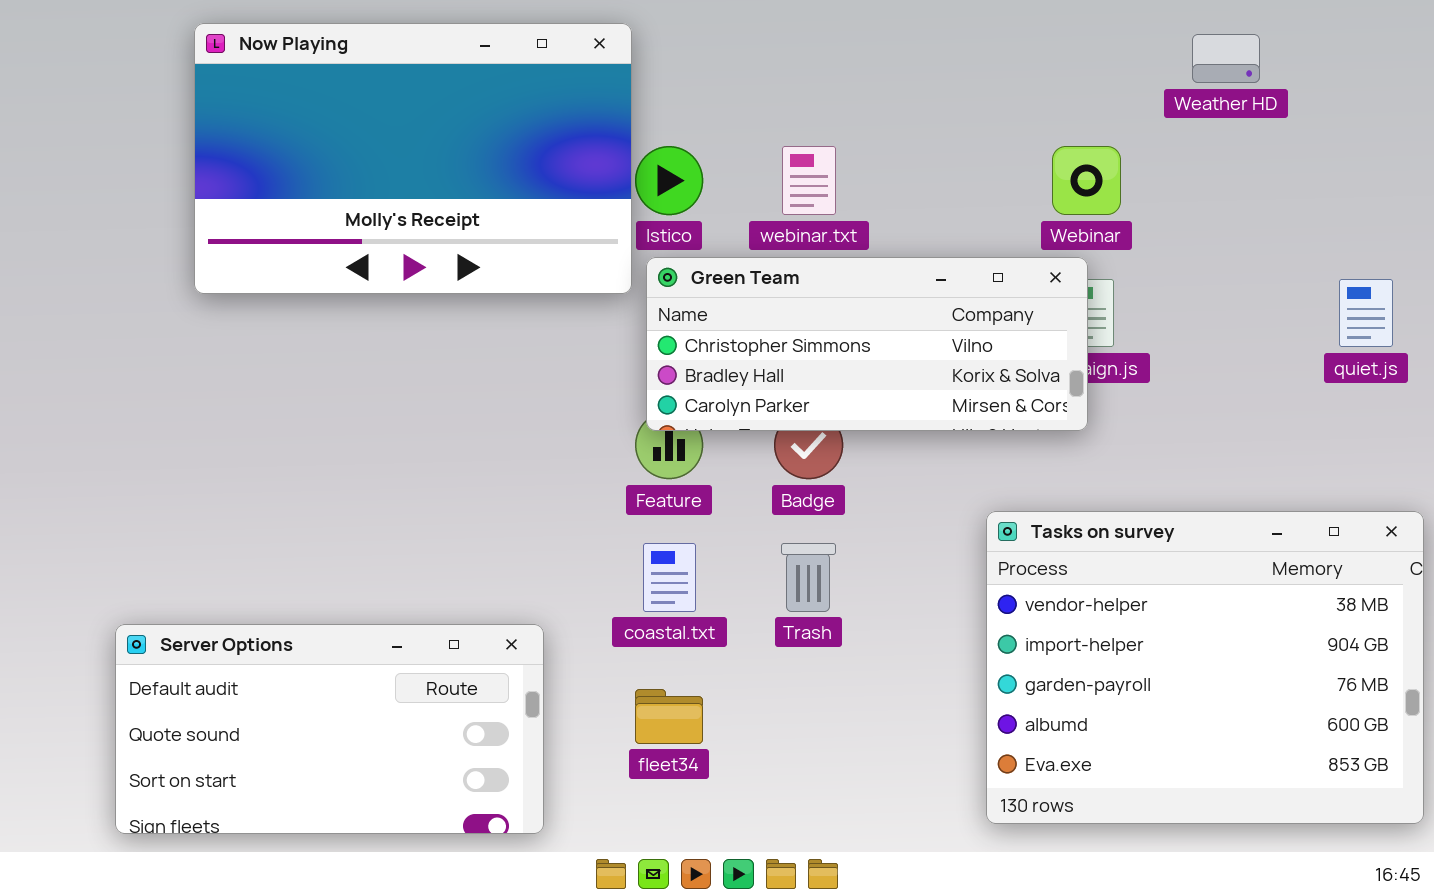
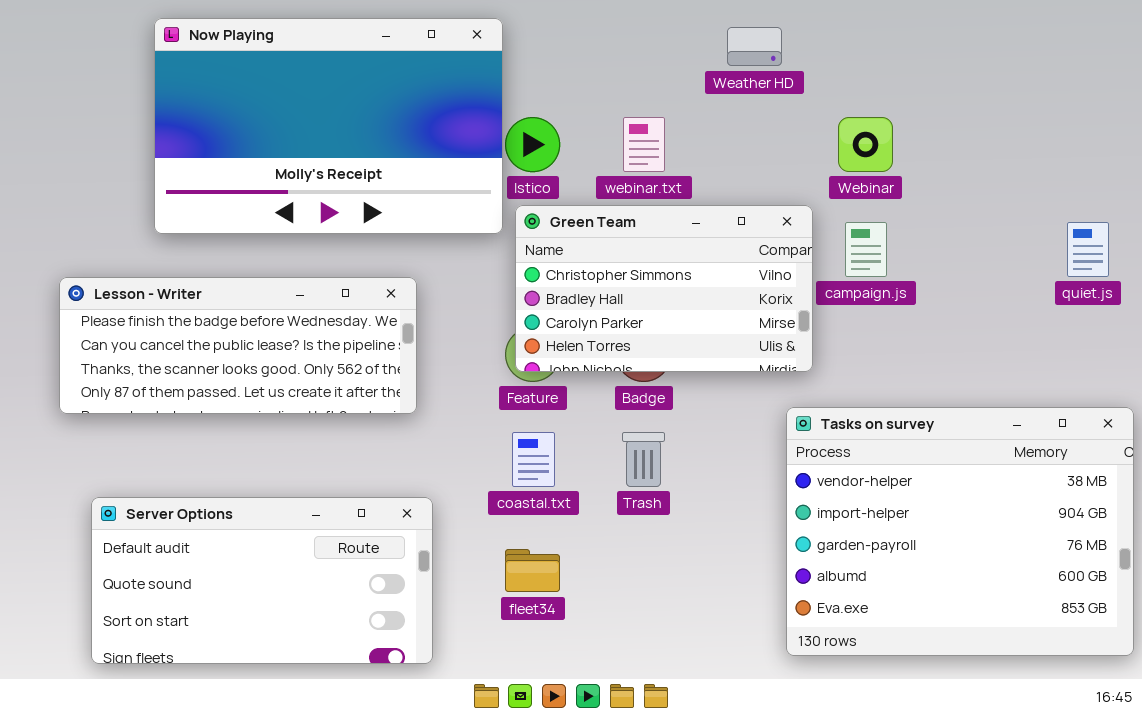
Weather HD: [1192,34,1260,83] -> [727,27,782,66], moved
Green Team: [646,257,1088,431] -> [515,205,813,372], resized
Lesson - Writer: none -> [59,277,417,414], opened

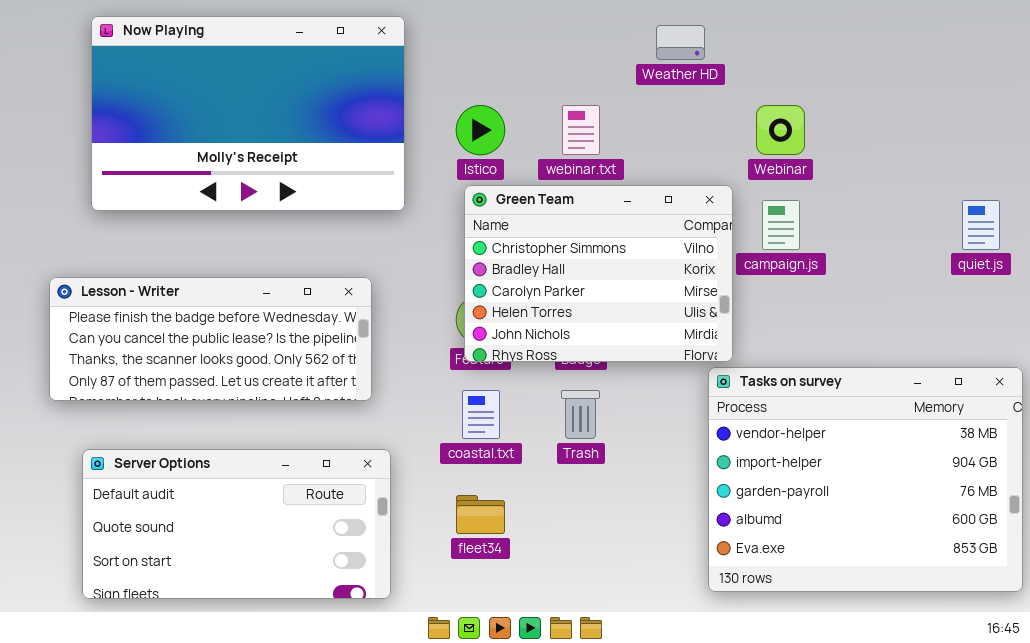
Now Playing: [154,18,503,234] -> [91,16,405,211], moved
Green Team: [515,205,813,372] -> [464,185,733,362], resized
Lesson - Writer: [59,277,417,414] -> [49,277,372,401], moved

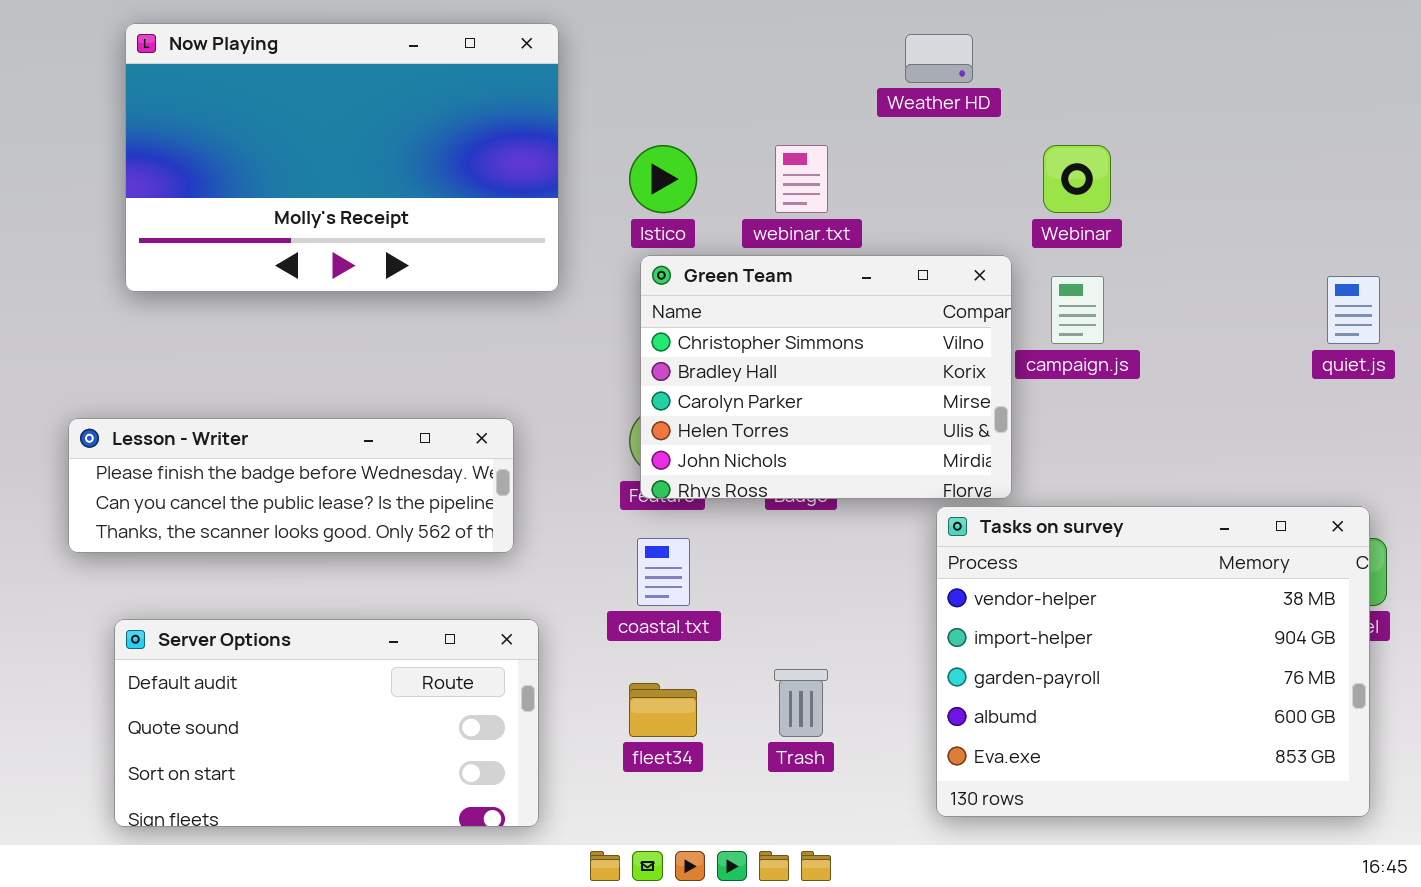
Lesson - Writer: [49,277,372,401] -> [68,418,514,553], resized
Tasks on survey: [708,367,1023,592] -> [936,506,1370,817], moved
Trash: [561,390,600,439] -> [774,669,828,737], moved

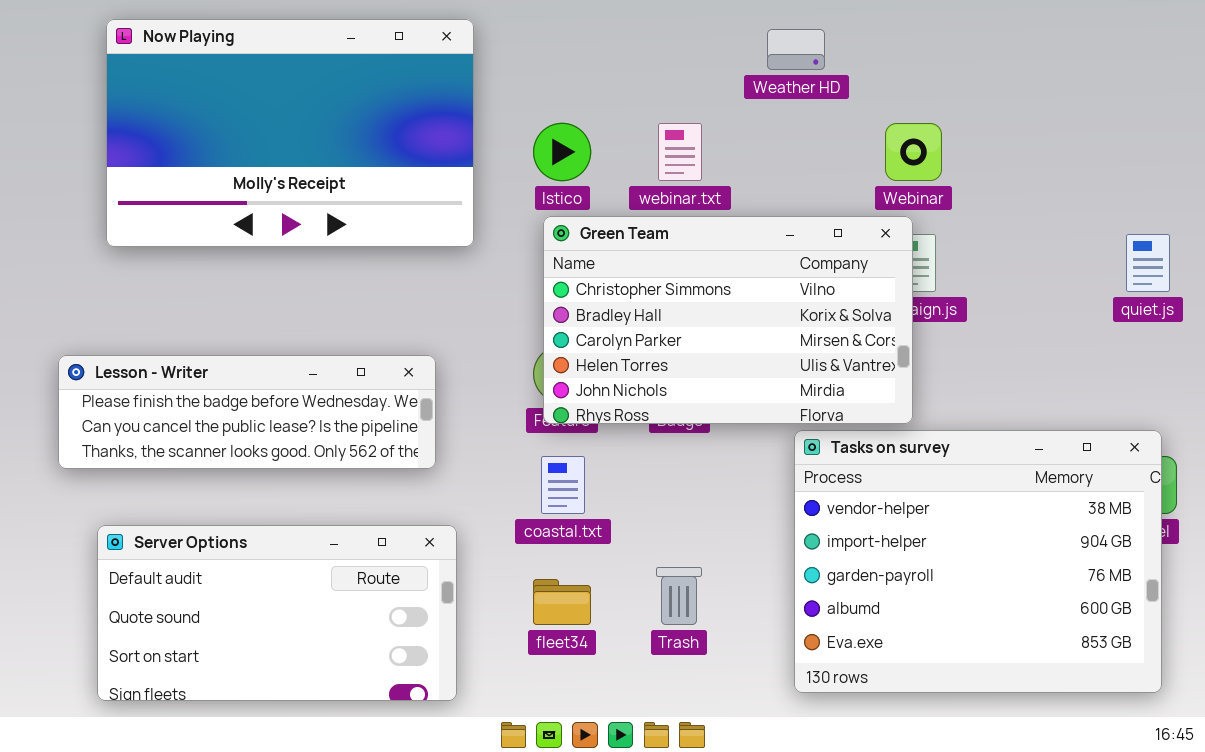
Green Team: [640,255,1012,499] -> [543,216,913,424], resized

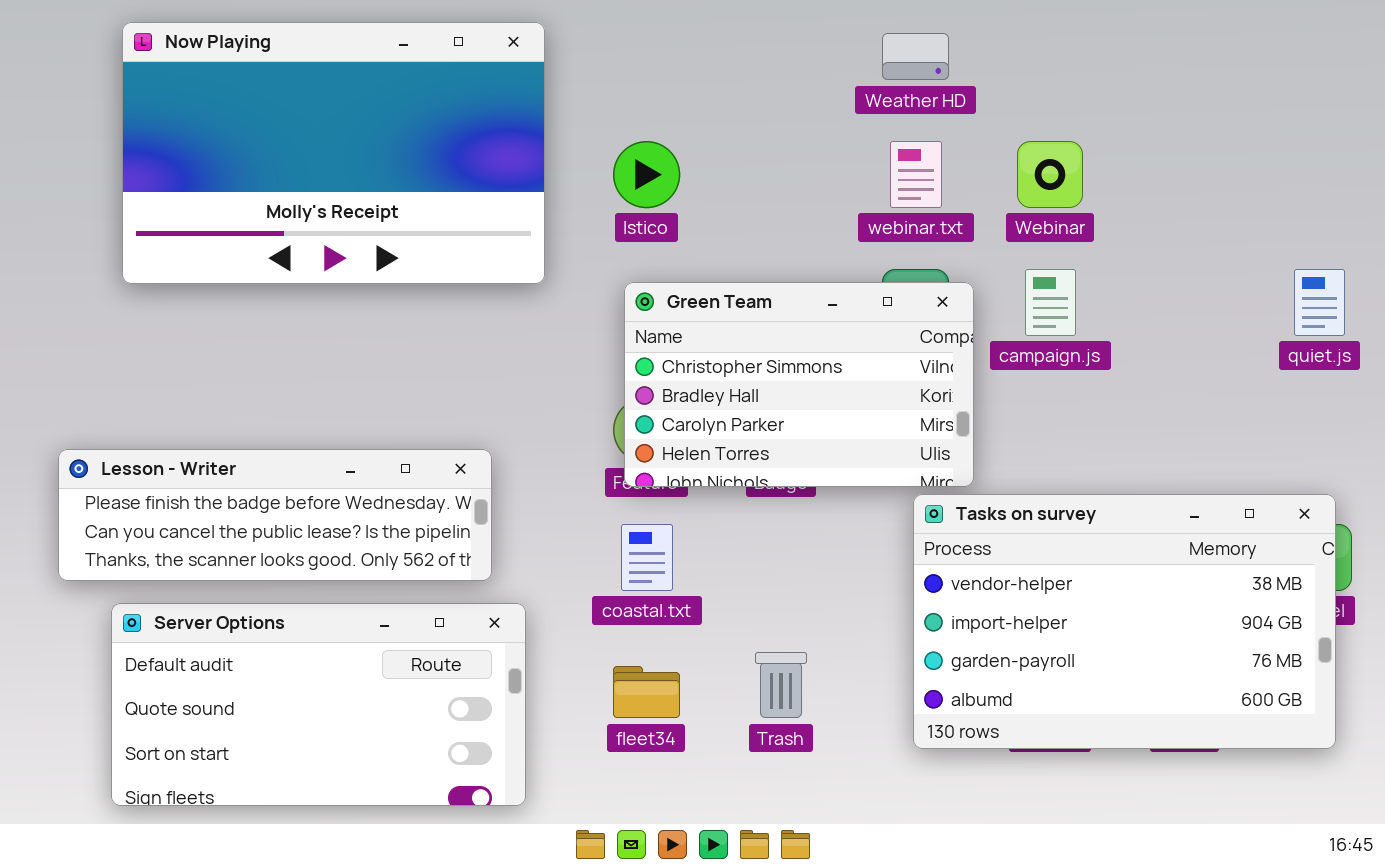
webinar.txt: [658,123,702,181] -> [890,141,942,208], moved
Green Team: [543,216,913,424] -> [624,282,974,487], resized
Lesson - Writer: [58,355,436,469] -> [58,449,492,581], moved
Tasks on survey: [794,430,1162,693] -> [913,494,1336,749], resized

